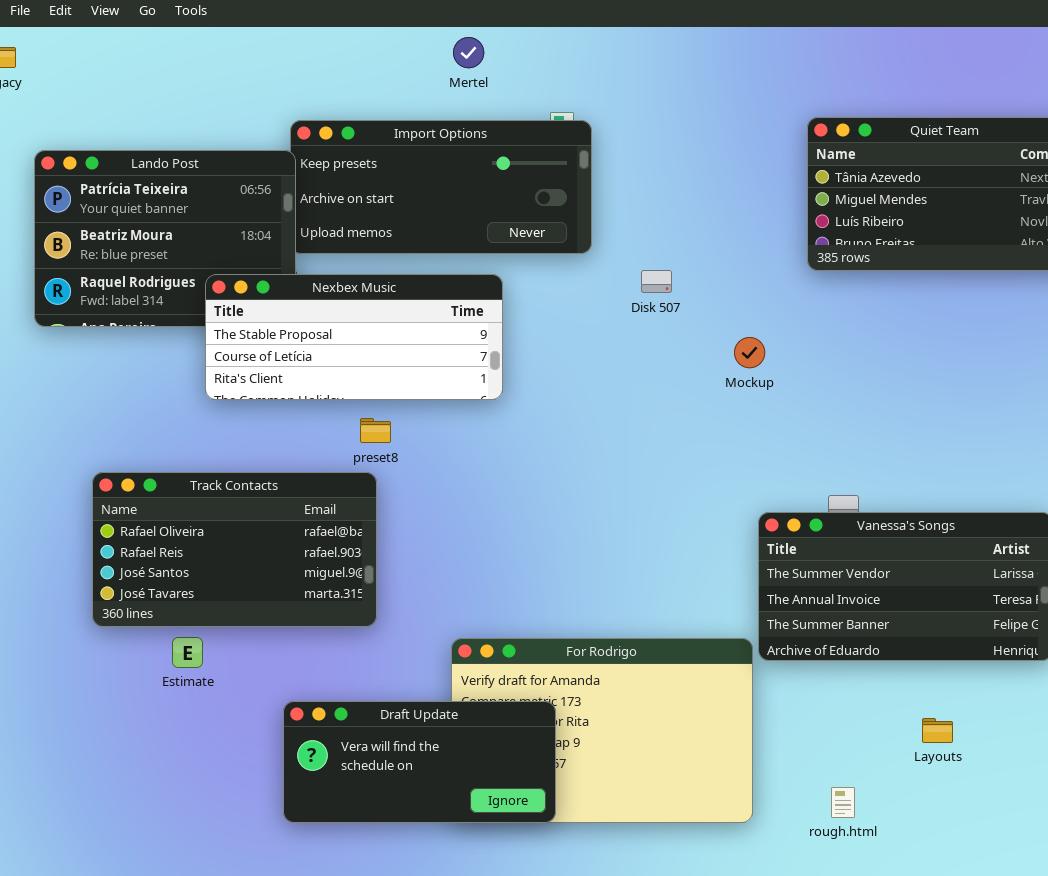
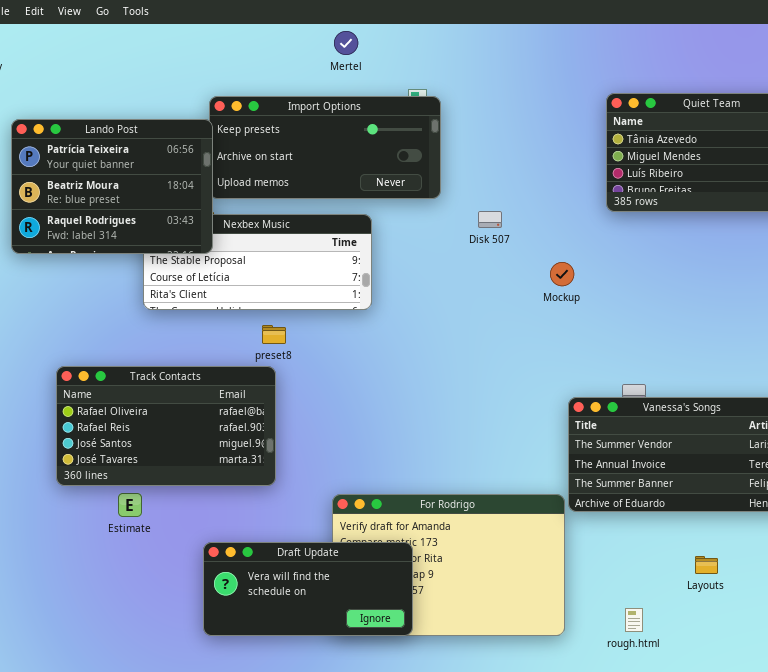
Lando Post: [34,150,296,327] -> [11,119,213,254], raised

